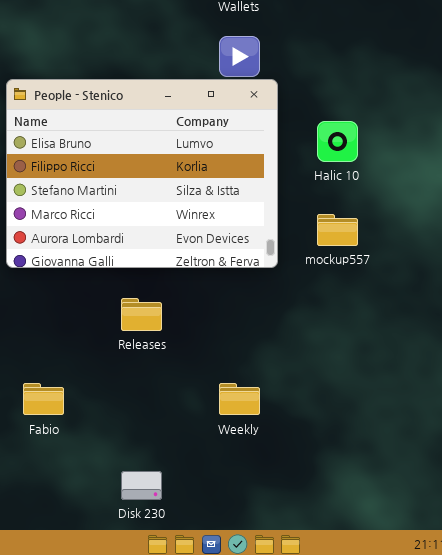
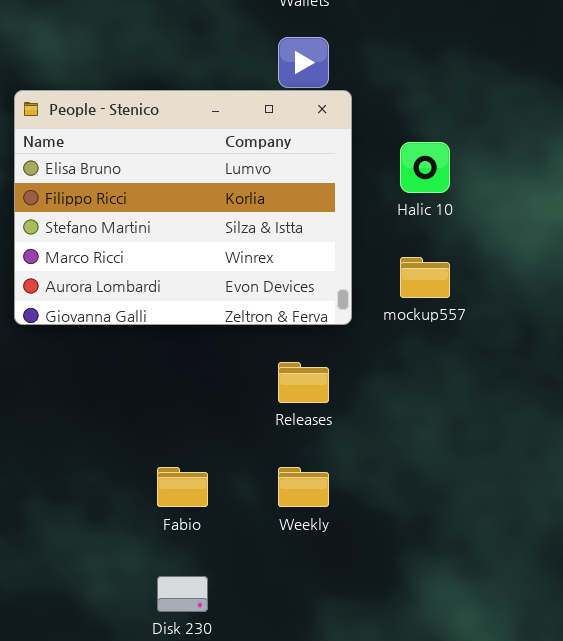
Releases: [121,298,162,331] -> [278,362,329,403], moved
Fabio: [23,383,64,415] -> [157,467,208,507], moved

